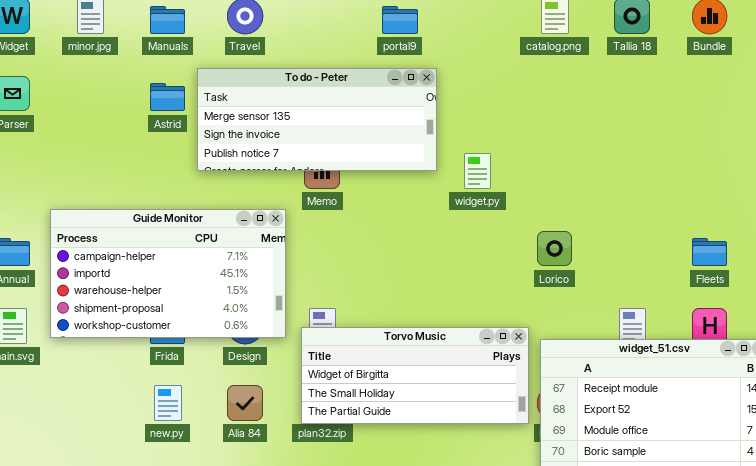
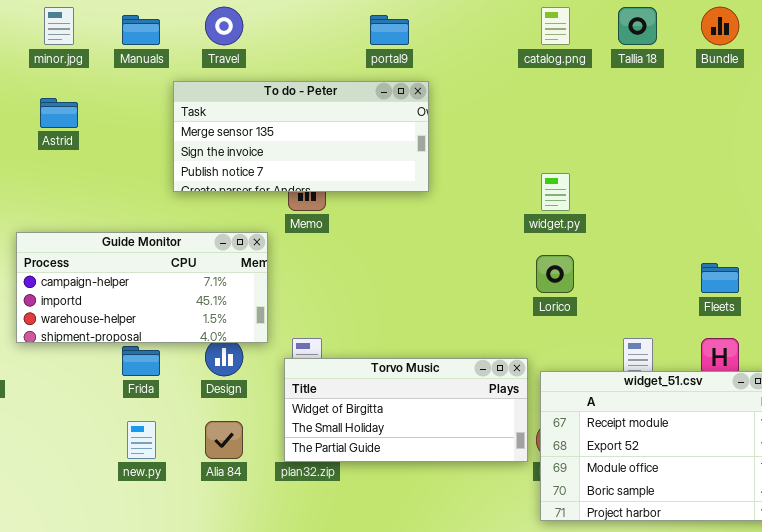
Astrid: [150,83,185,111] -> [40,98,78,128], moved
widget.py: [464,153,491,189] -> [541,173,570,211], moved
Guide Monitor: [50,209,286,338] -> [16,232,268,343], resized

